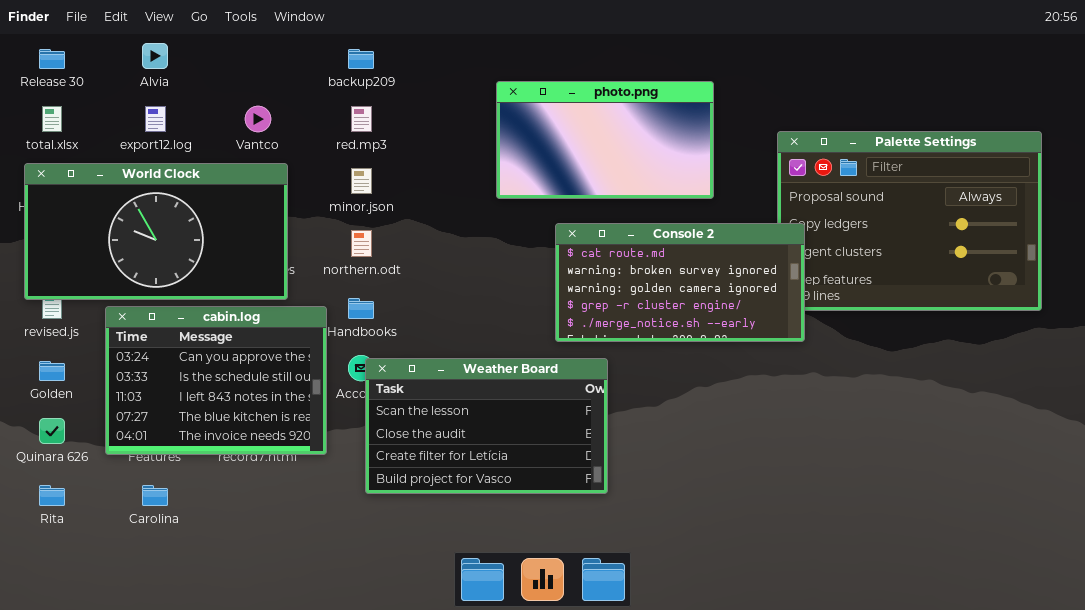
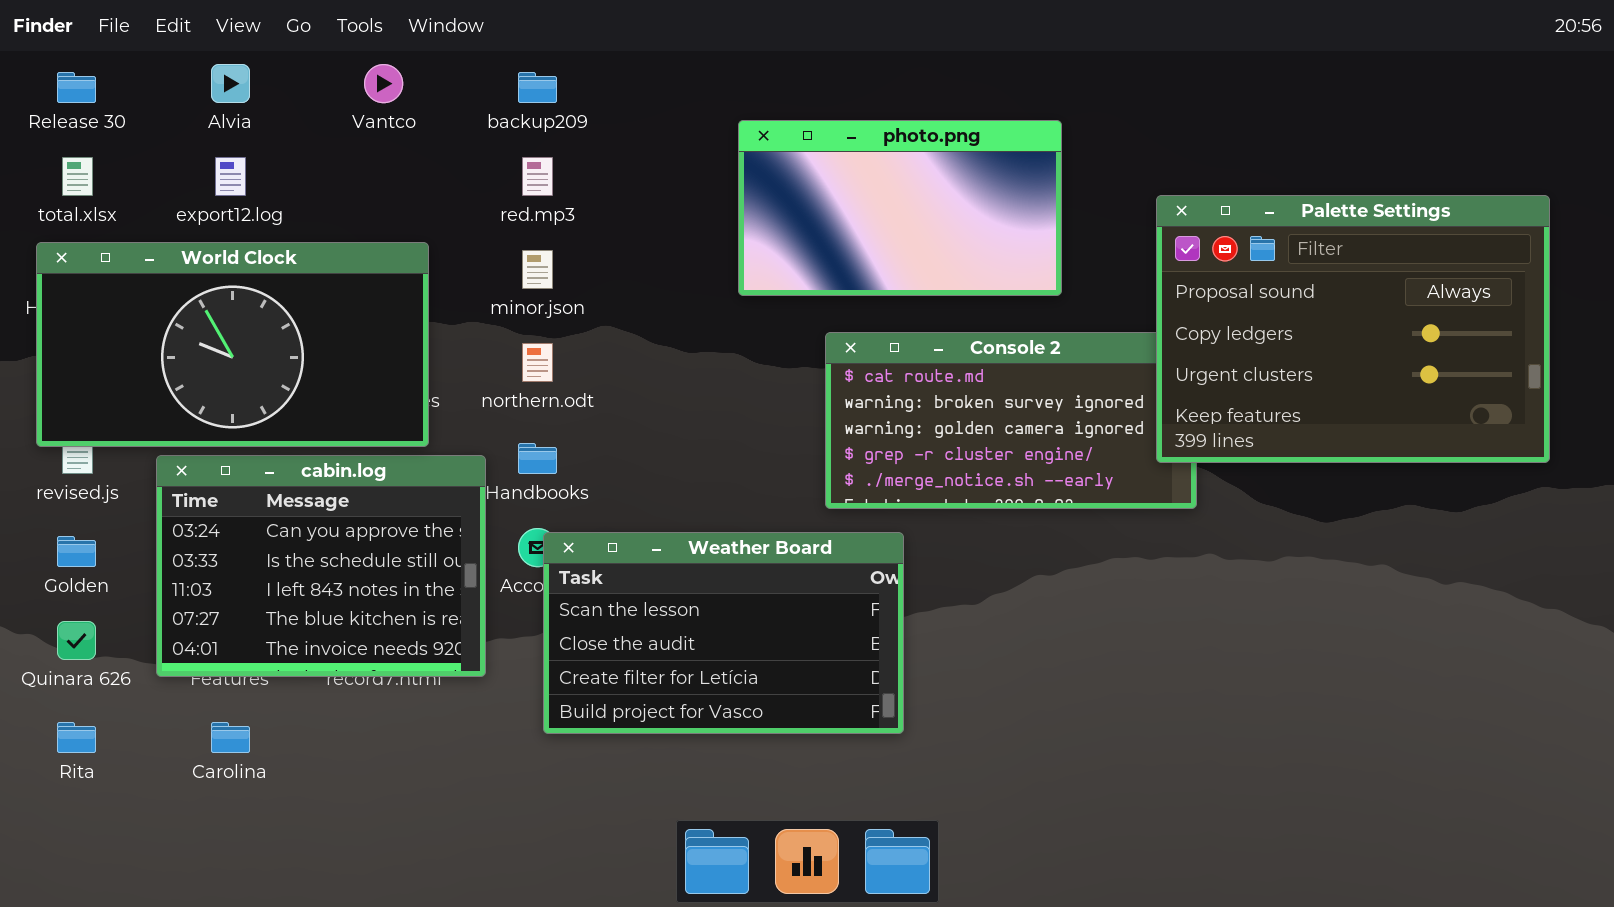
Vantco: [245,106,271,132] -> [364,64,403,103], moved
Palette Settings: [777,131,1042,311] -> [1156,195,1550,463], raised

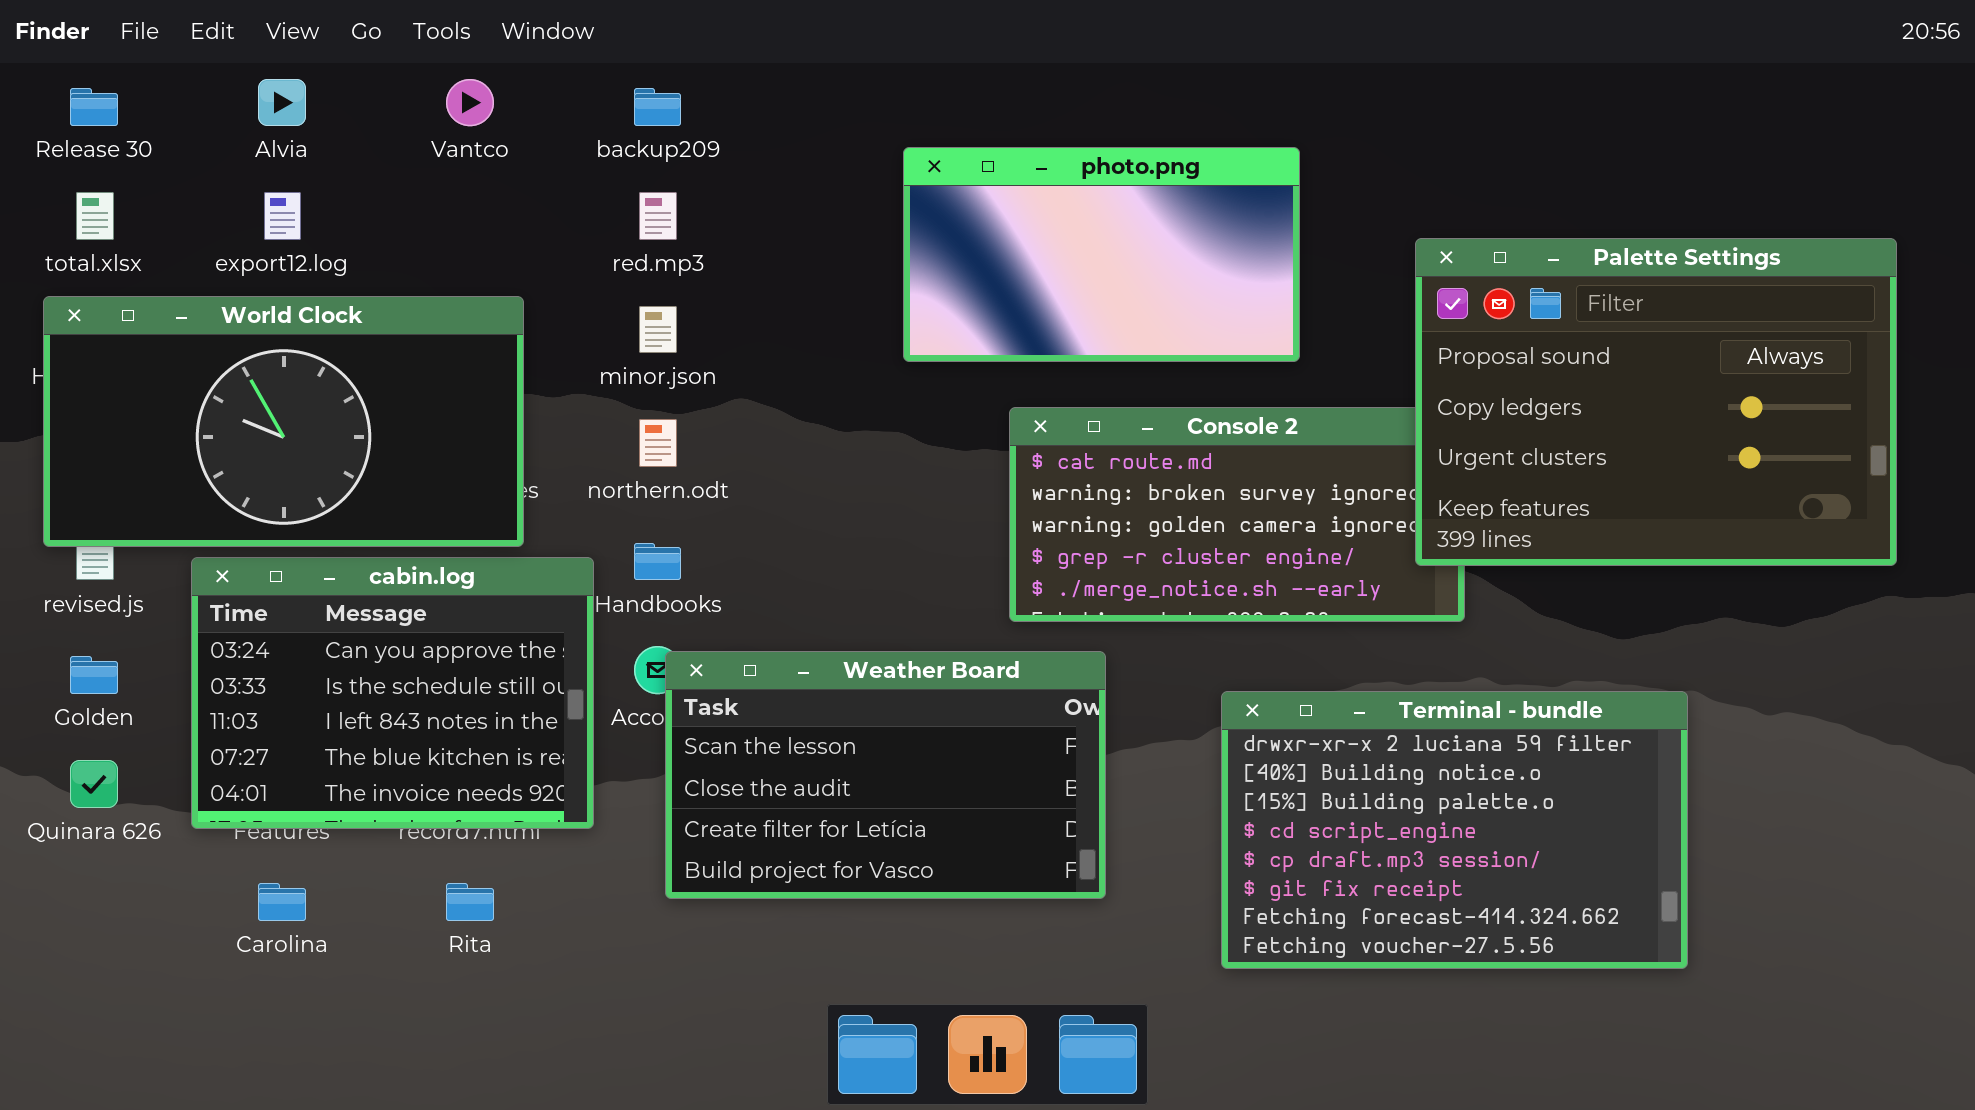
Terminal - bundle: none -> [1221,691,1688,969], opened
Rita: [57,722,96,753] -> [446,883,494,921], moved

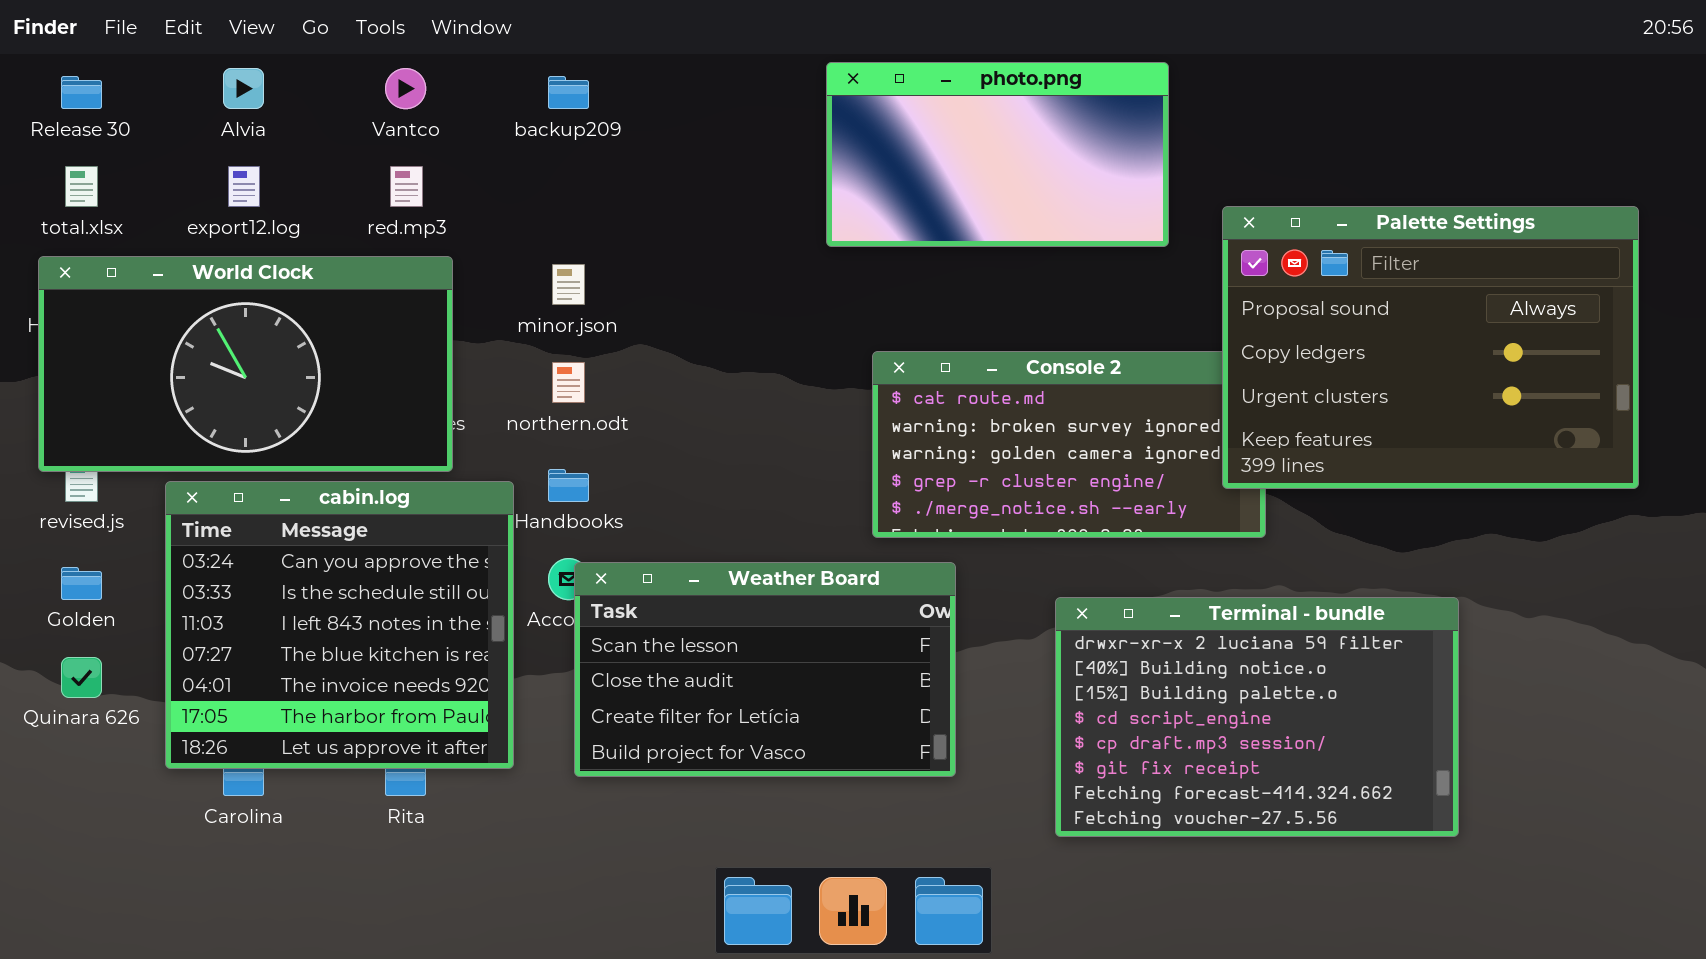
photo.png: [903,147,1300,362] -> [826,62,1169,247], moved
red.mp3: [639,192,677,240] -> [390,166,423,207], moved
cabin.log: [191,557,594,829] -> [165,481,514,769], resized

